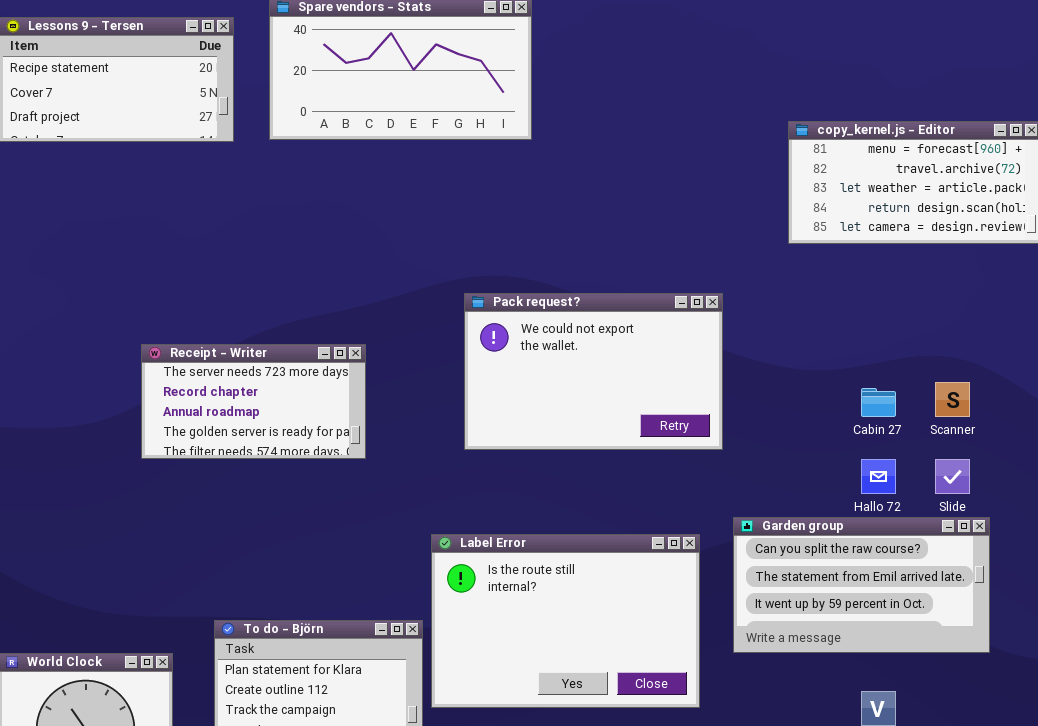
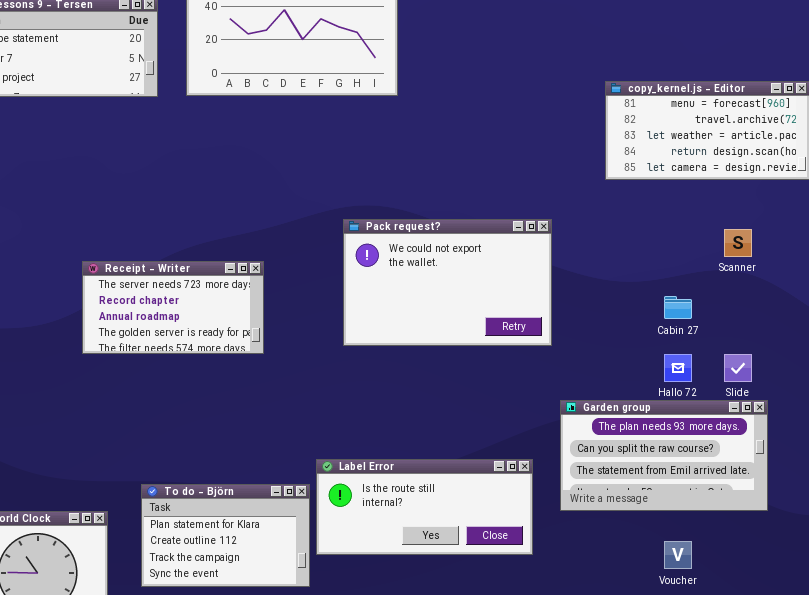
Scanner: [935,382,970,417] -> [724,229,752,257], moved
Garden group: [733,517,990,653] -> [560,400,768,511], scrolled up 1 row
Label Error: [431,534,700,708] -> [316,459,533,555], resized

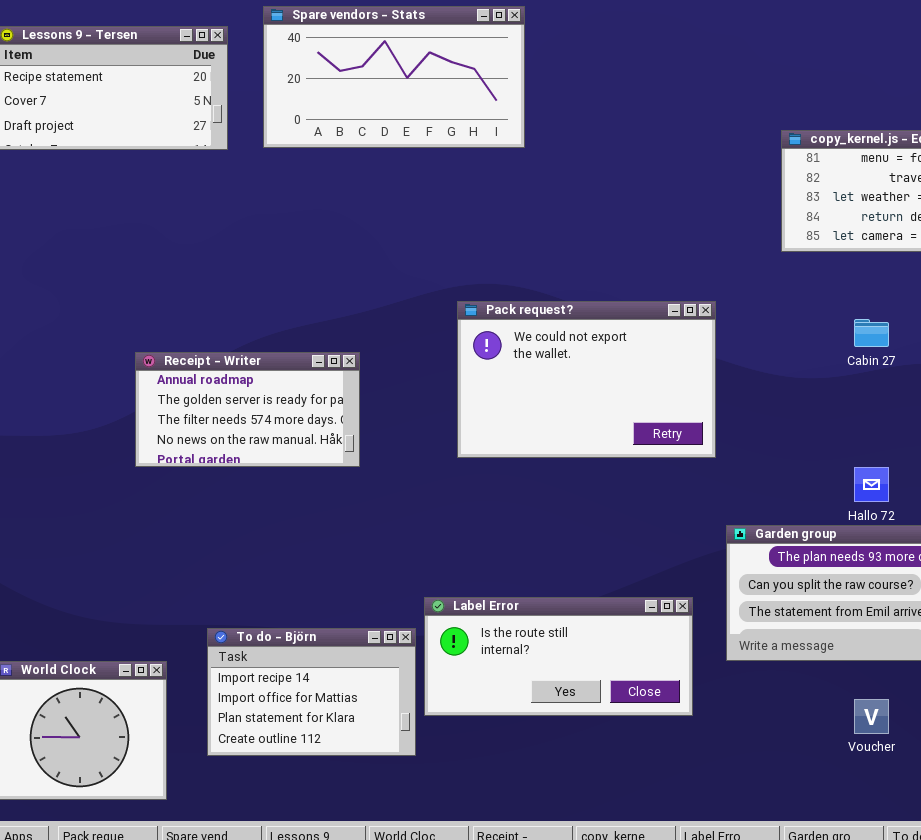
Receipt - Writer: [82,261,264,354] -> [135,352,360,467], scrolled down 2 rows
Cabin 27: [664,296,692,319] -> [854,319,889,347], moved
To do - Björn: [141,484,310,587] -> [207,628,416,756], scrolled up 2 rows

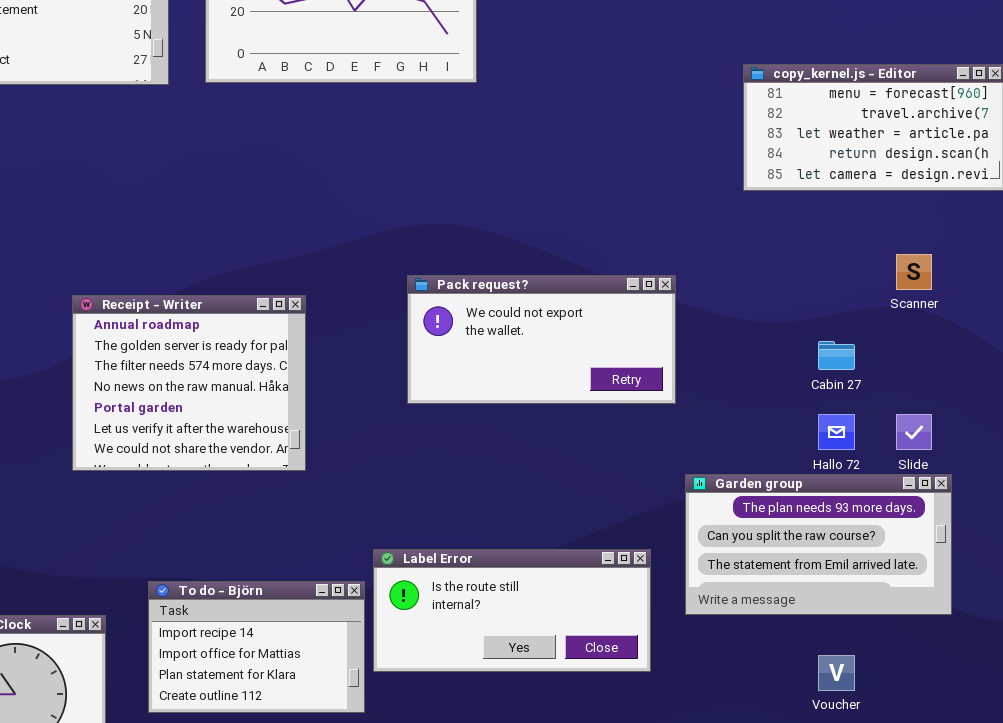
Pack request?: [457,301,716,458] -> [407,275,676,404], resized
Cabin 27: [854,319,889,347] -> [818,341,855,370], moved
Receipt - Writer: [135,352,360,467] -> [72,295,306,471], resized

